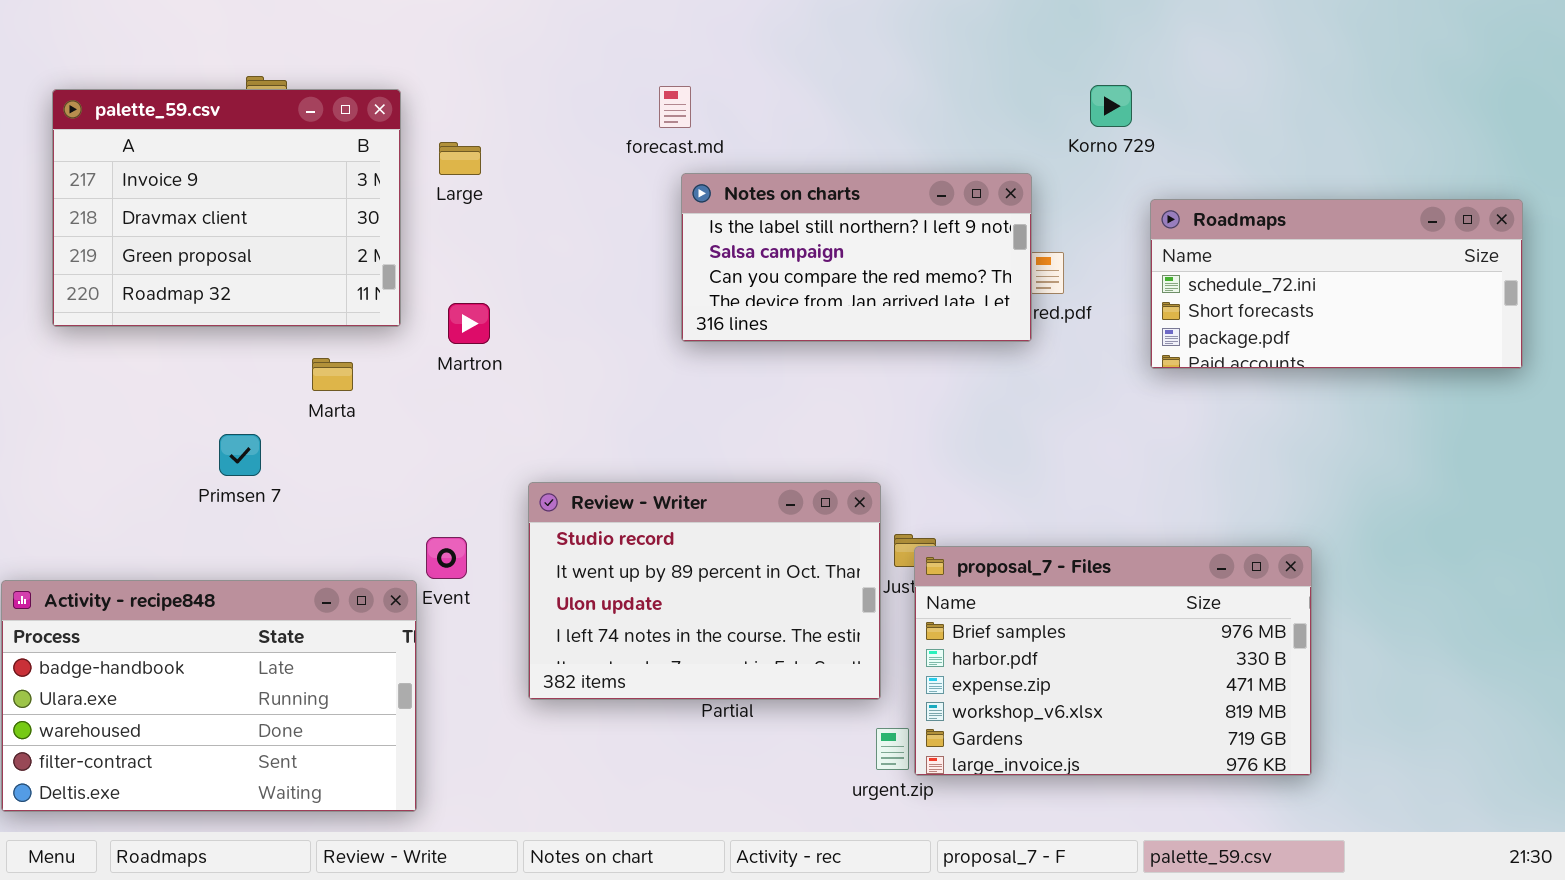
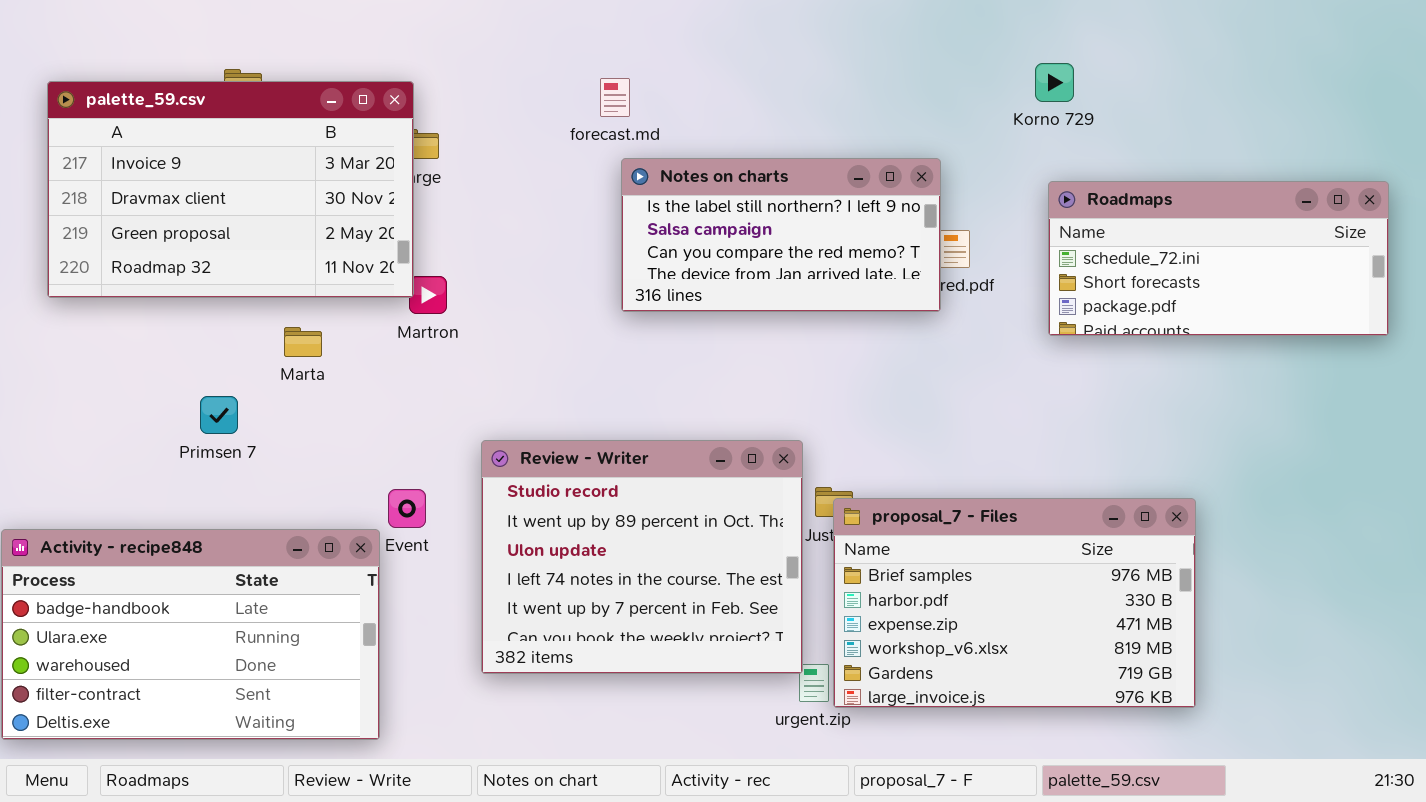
Korno 729: [1090,85,1132,127] -> [1035,63,1074,102], moved
palette_59.csv: [52,89,401,327] -> [47,81,414,298], resized
Review - Writer: [528,482,881,700] -> [481,440,803,674], resized

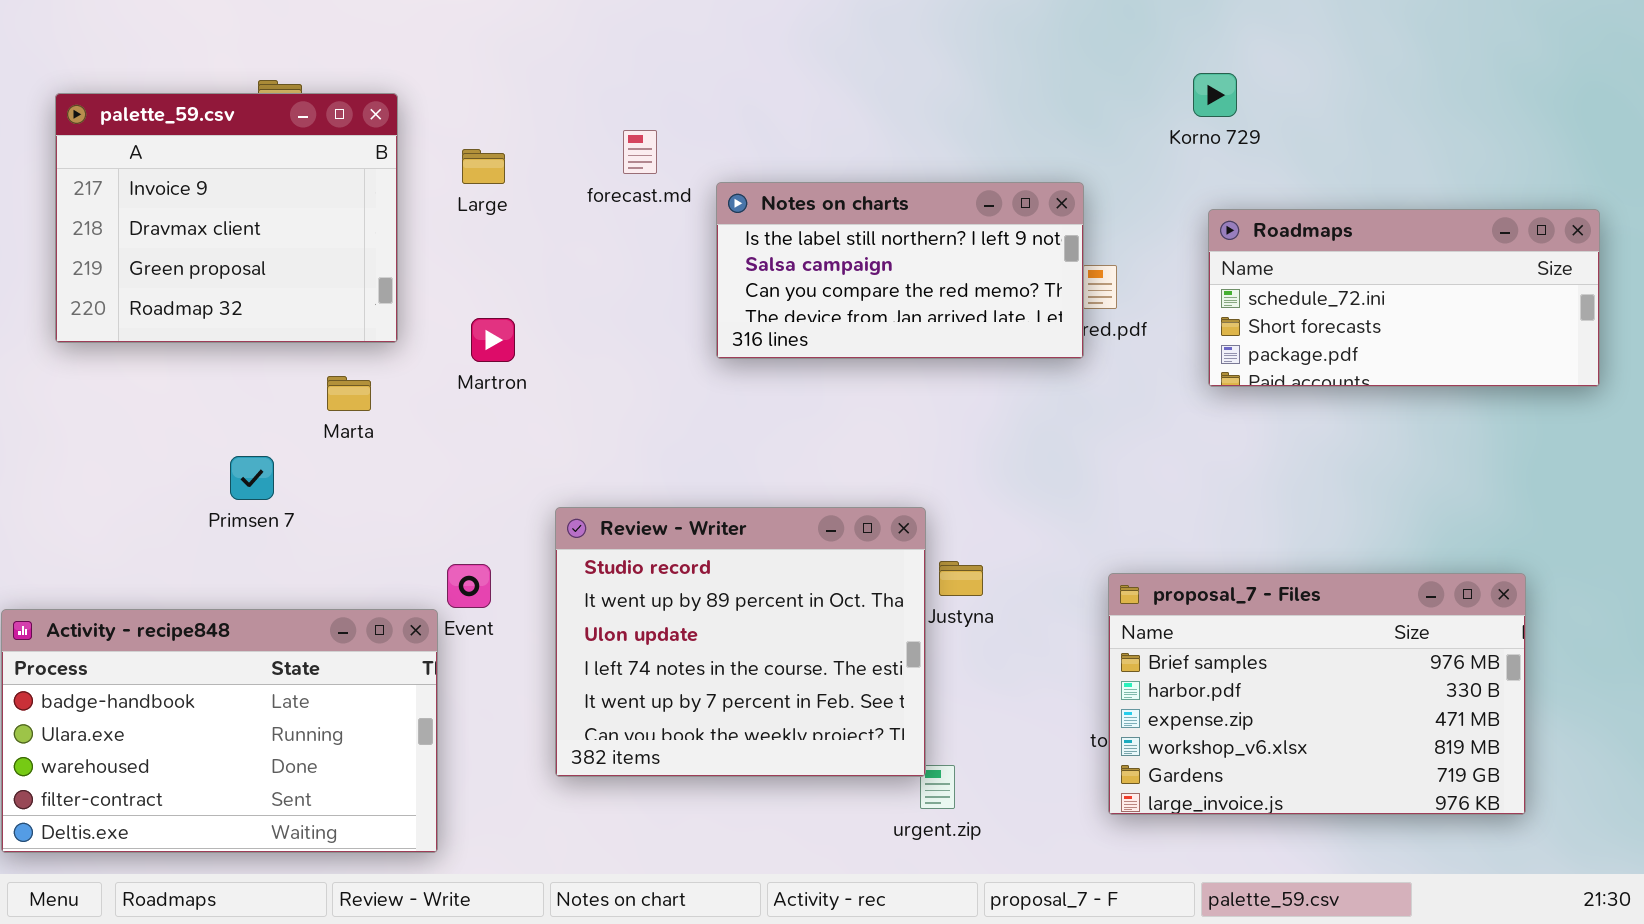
forecast.md: [600,78,630,117] -> [623,130,657,174], moved
palette_59.csv: [47,81,414,298] -> [55,93,398,343], resized
proposal_7 - Files: [833,498,1196,708] -> [1108,573,1526,815], moved

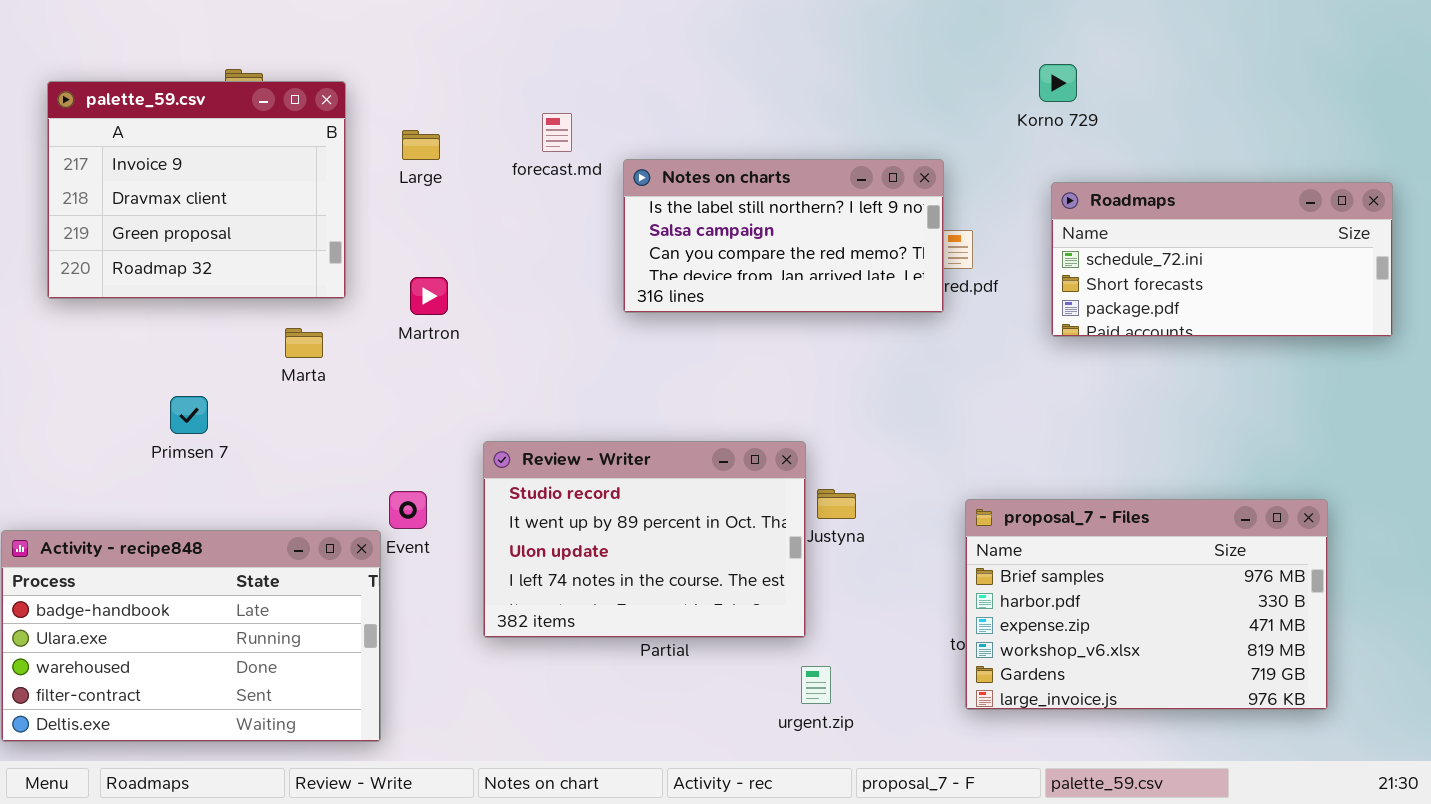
Primsen 7: [230,456,274,500] -> [170,396,208,434], moved
Review - Writer: [555,507,926,777] -> [483,441,806,638], resized

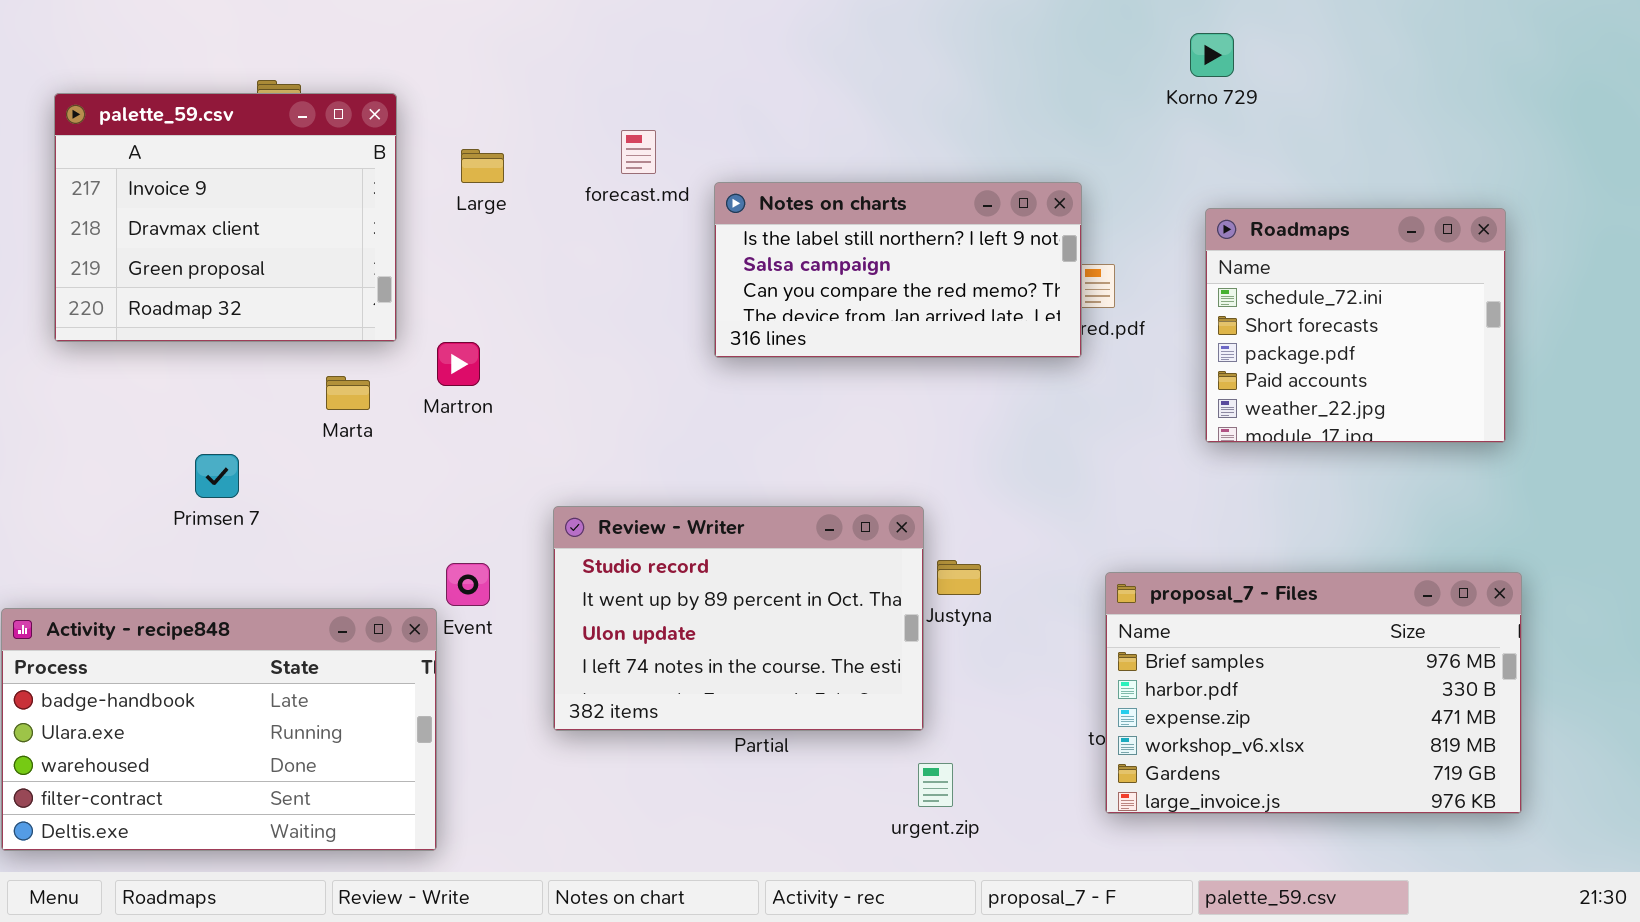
Korno 729: [1039,64,1077,102] -> [1190,33,1234,77], moved
Roadmaps: [1051,182,1393,337] -> [1205,208,1506,443], resized
Martron: [410,277,448,315] -> [437,342,480,386], moved

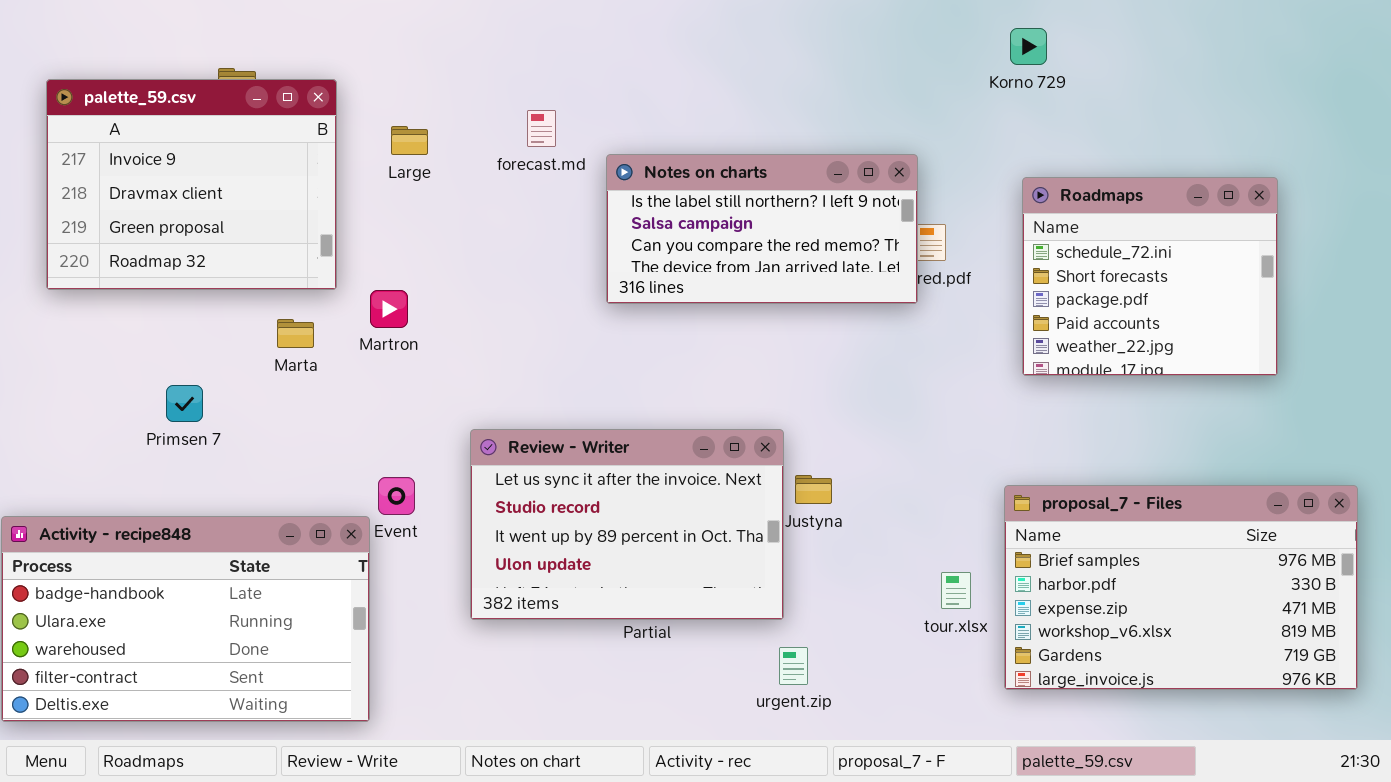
Review - Writer: [553,506,924,731] -> [470,429,784,620], scrolled up 1 row
proposal_7 - Files: [1105,572,1522,814] -> [1004,485,1358,690], moved

